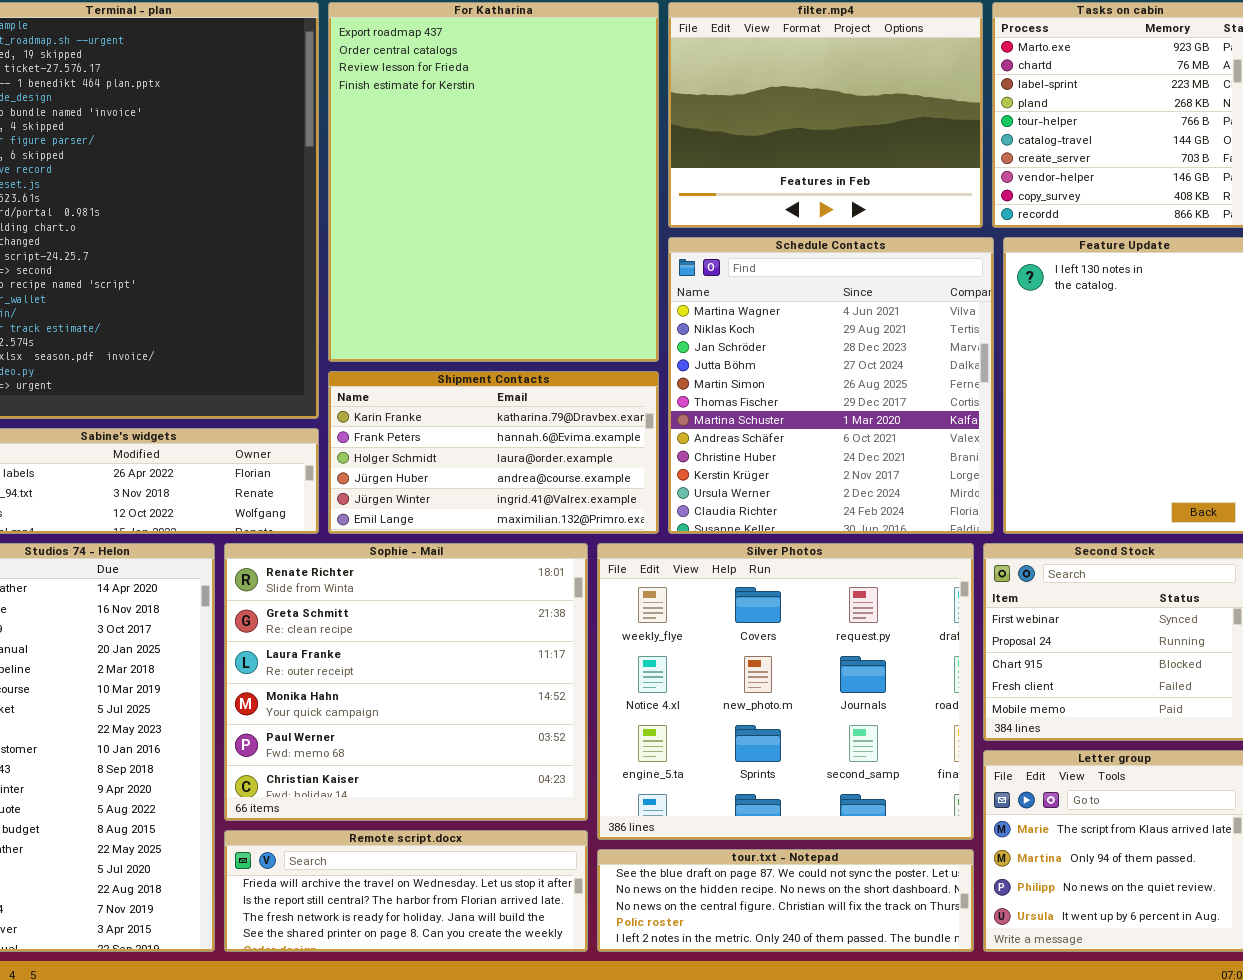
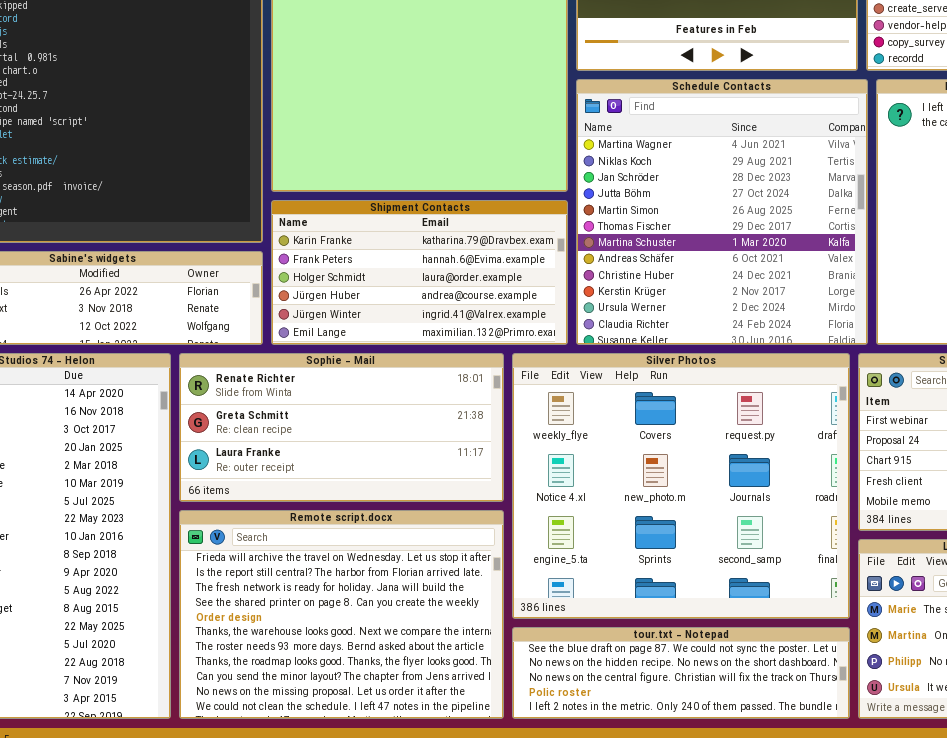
Sophie - Mail: [224,543,588,821] -> [179,353,504,502], resized
Remote script.docx: [224,830,588,952] -> [179,510,504,719], resized

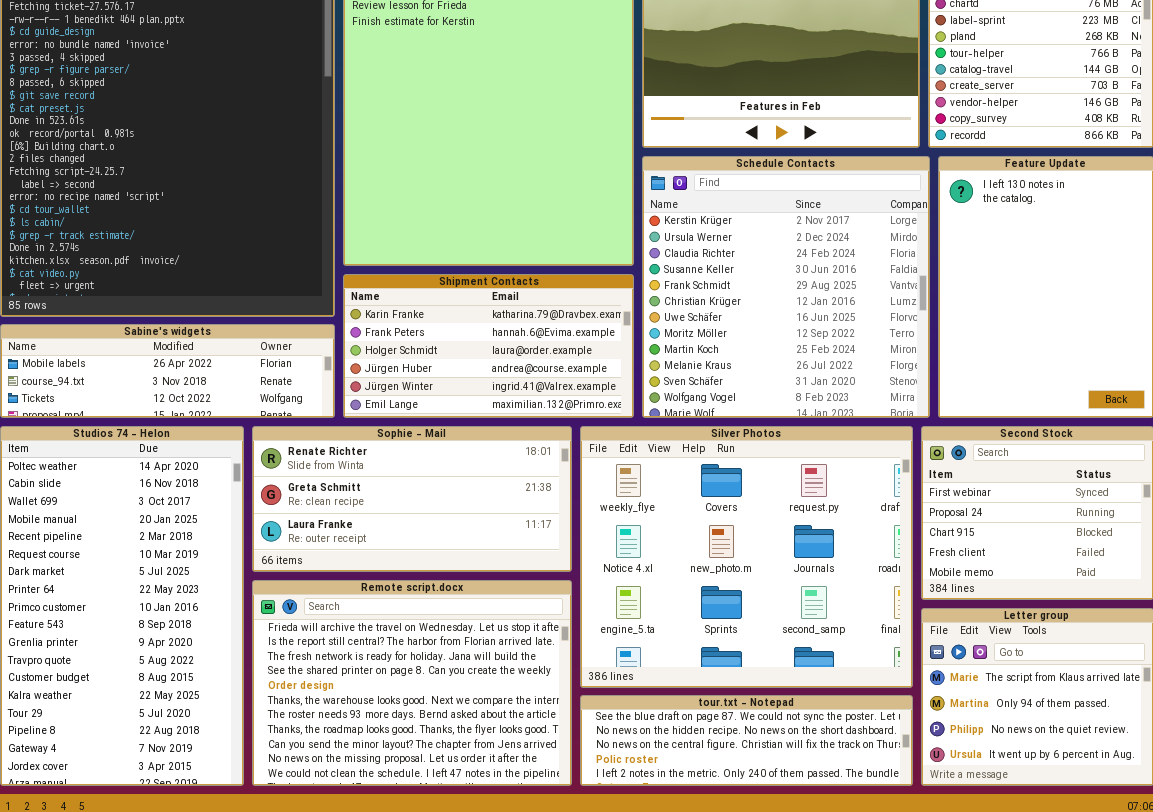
Schedule Contacts: [576,79,868,345] -> [642,156,930,418], scrolled down 9 rows

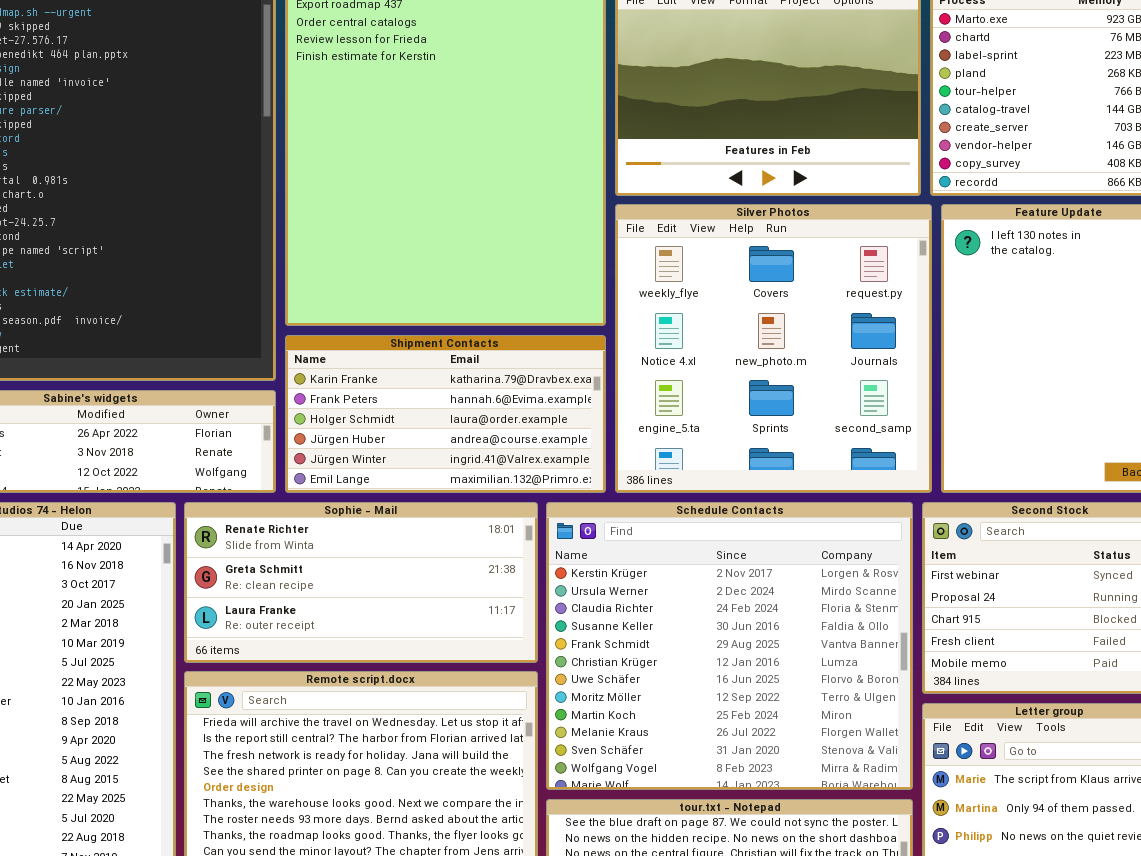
Schedule Contacts: [642,156,930,418] -> [546,502,913,790], moved, resized
Silver Photos: [580,426,913,688] -> [615,204,932,493], moved, resized

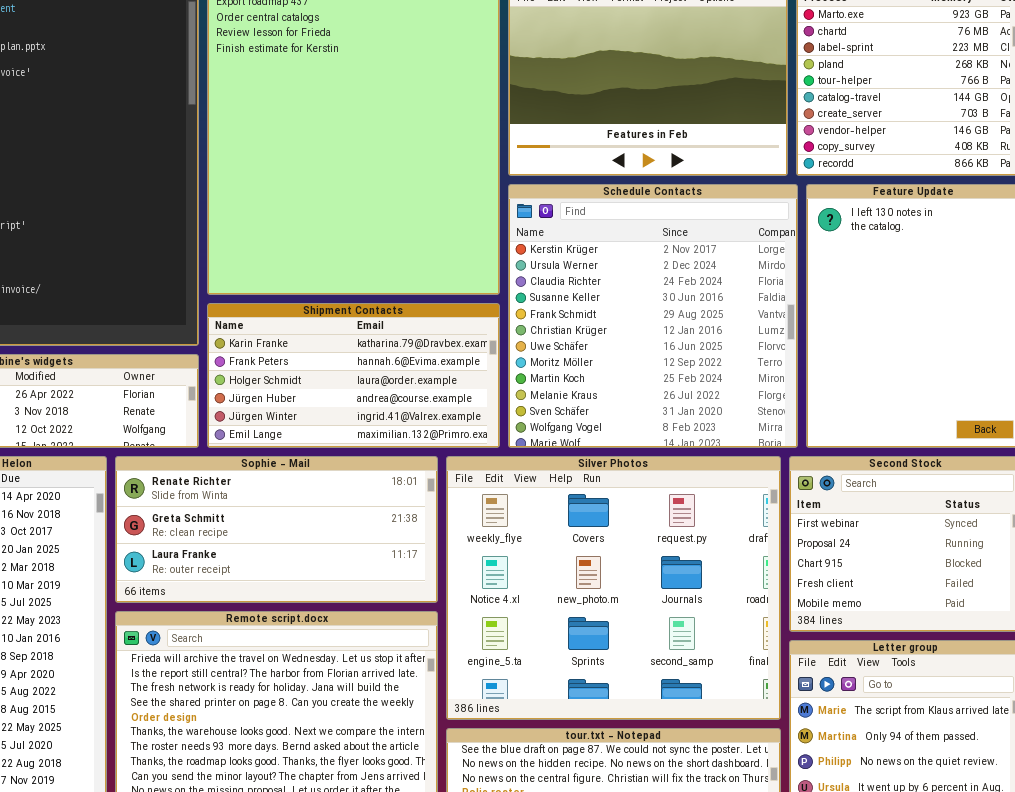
Silver Photos: [615,204,932,493] -> [446,456,781,720], moved, resized
Schedule Contacts: [546,502,913,790] -> [508,184,798,448], moved, resized

